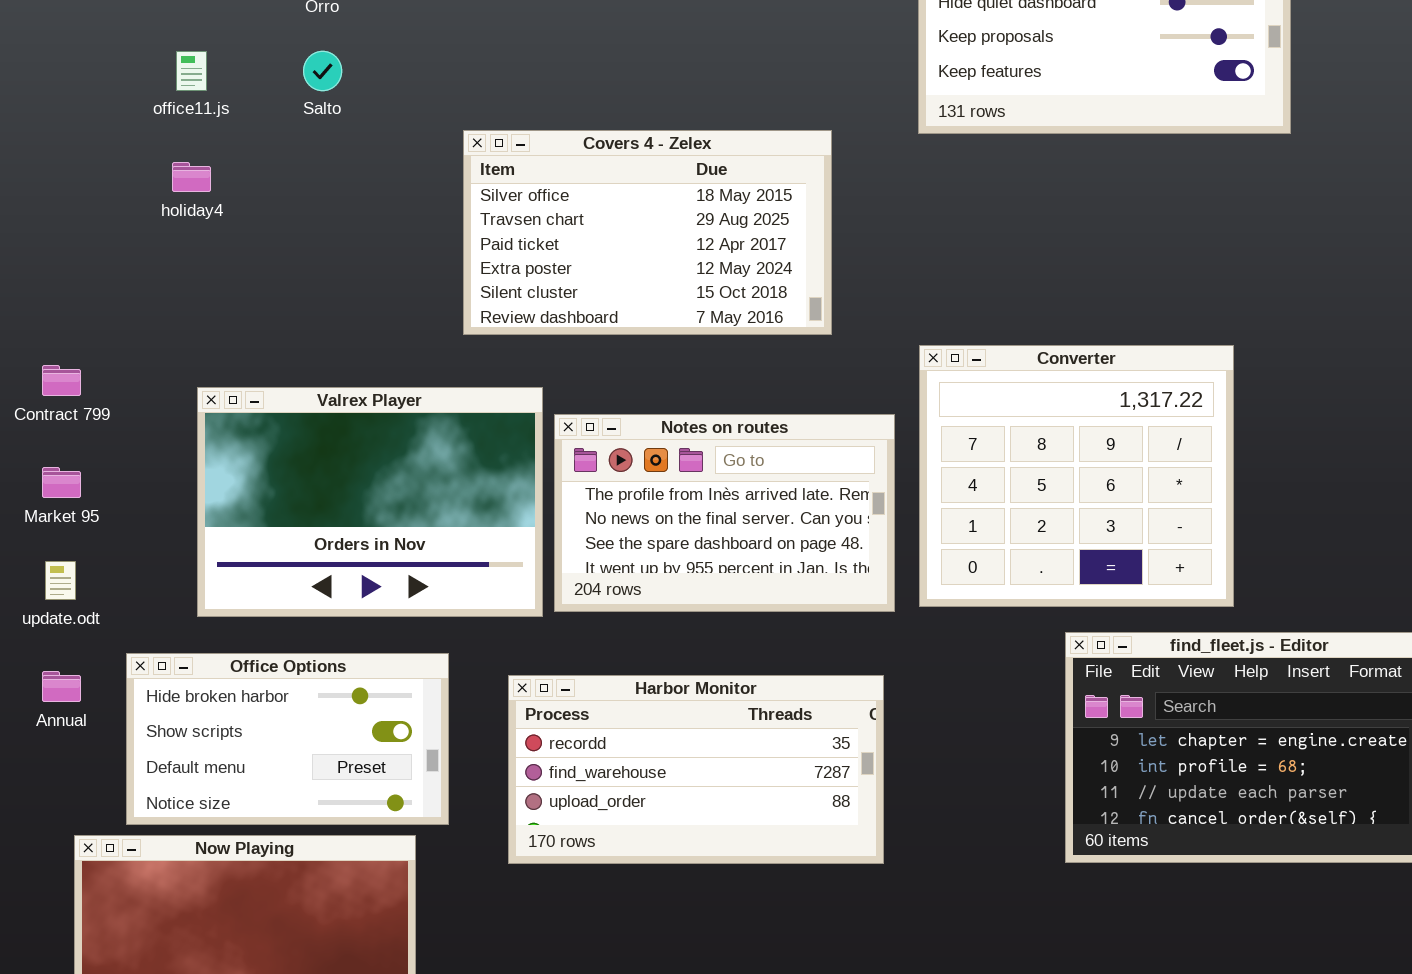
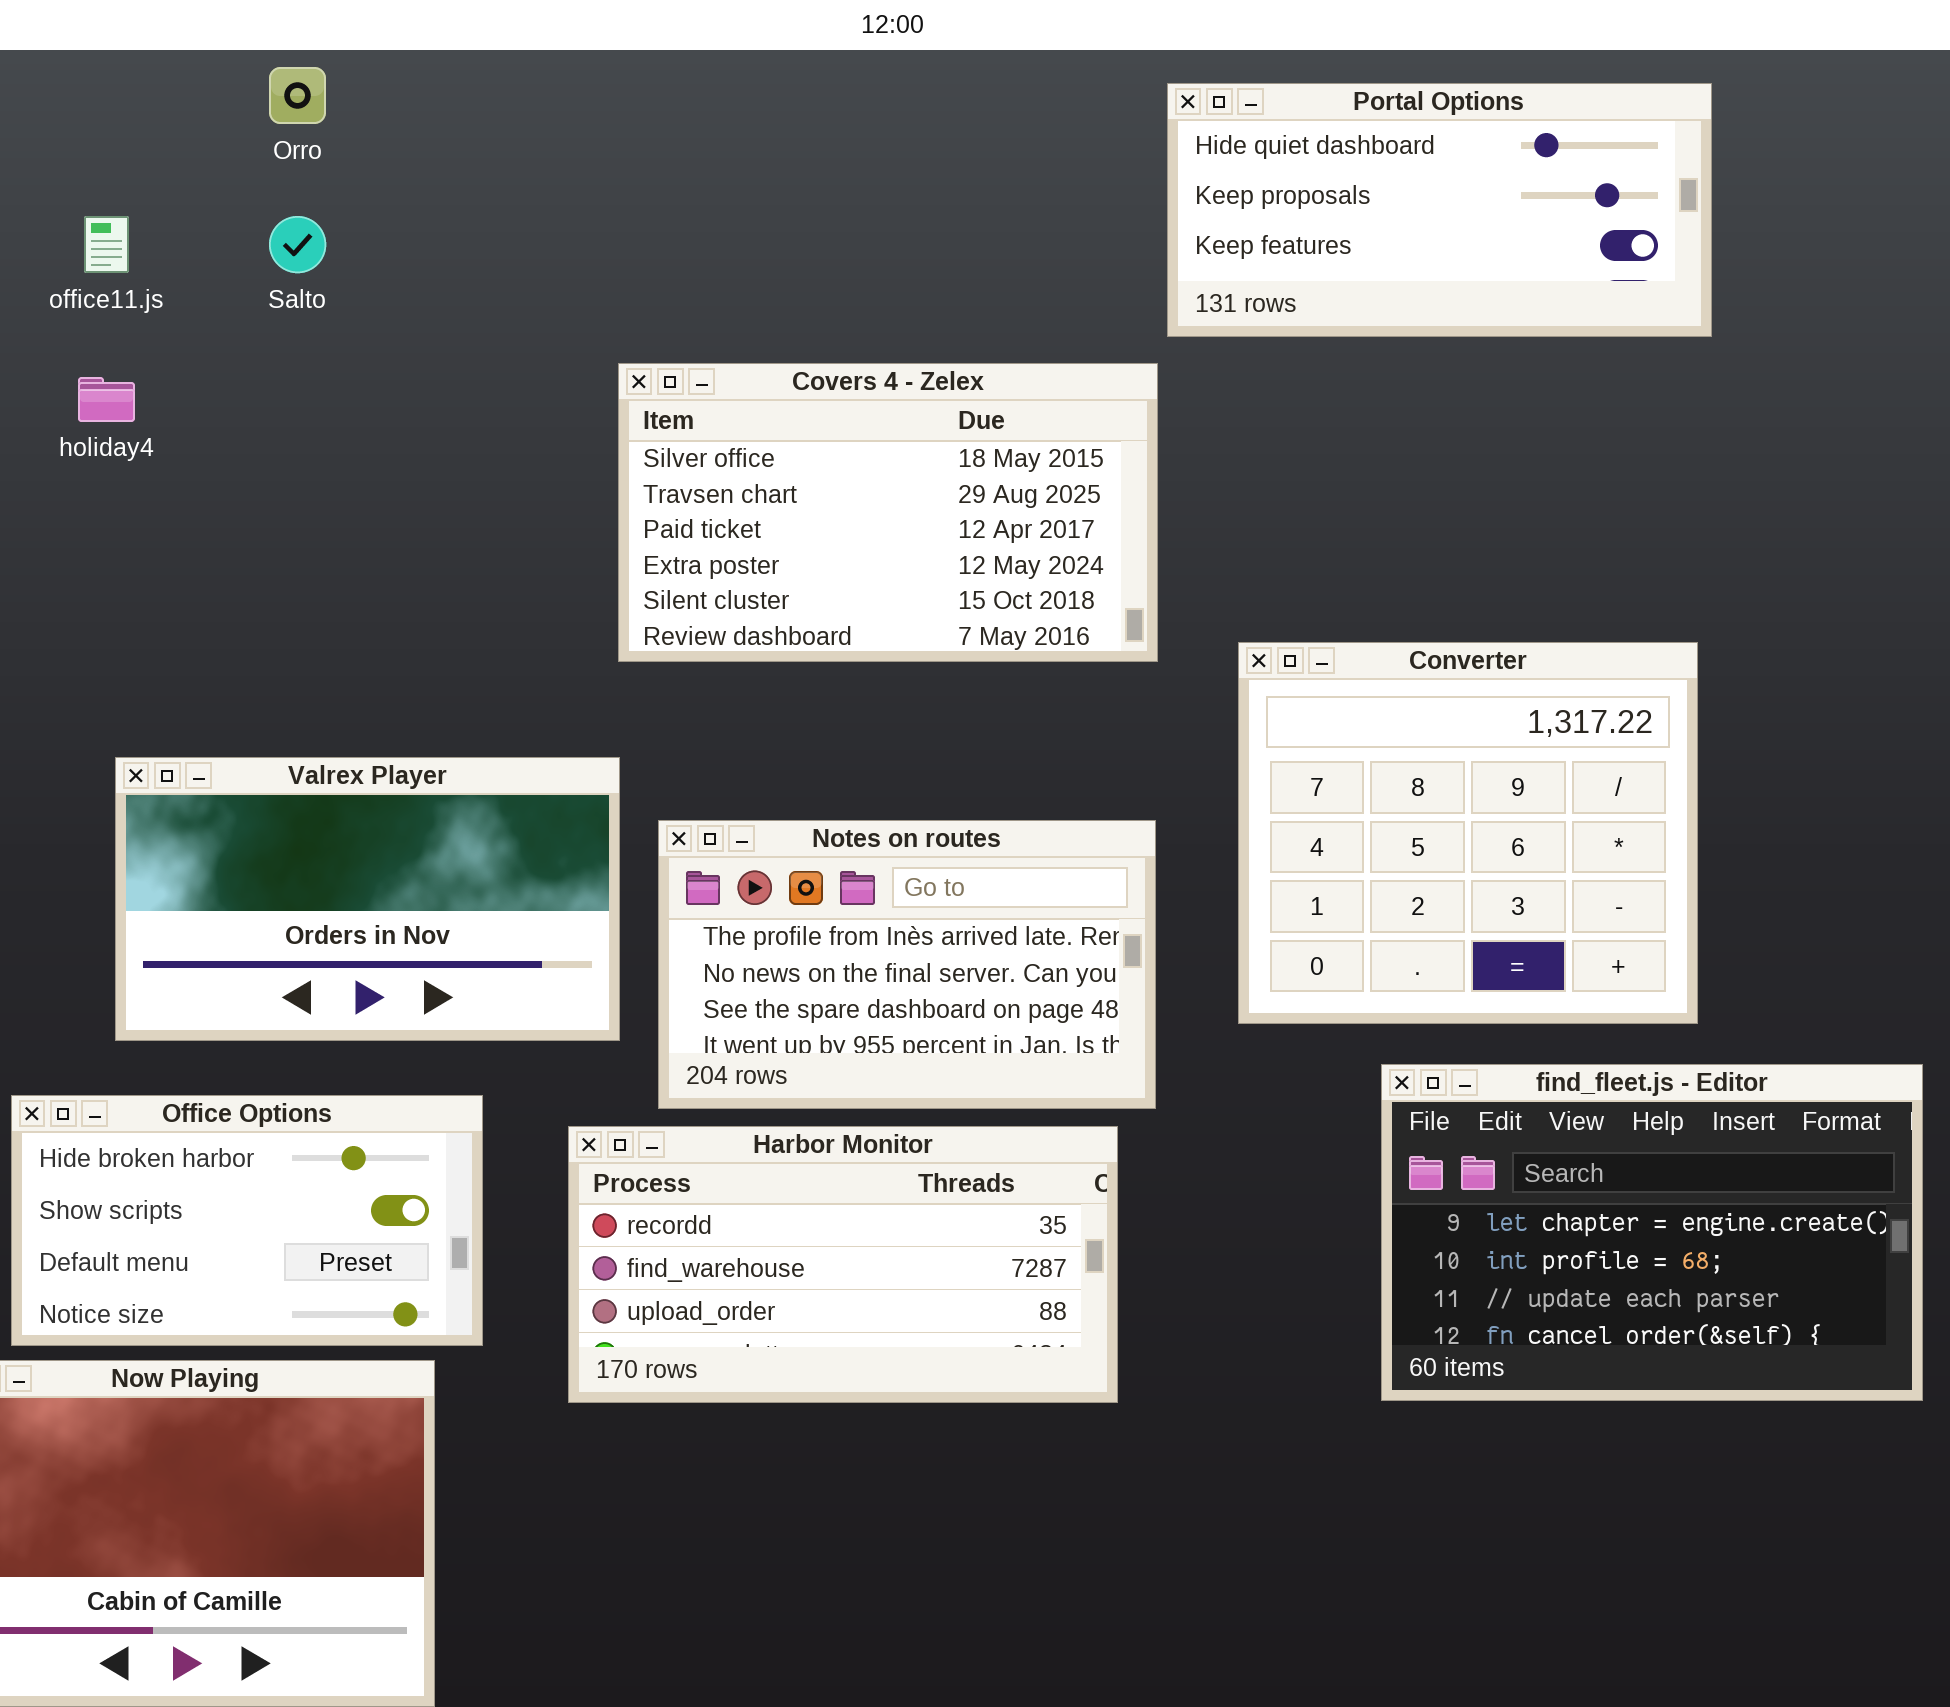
Covers 4 - Zelex: [463,130,832,335] -> [618,363,1158,662], moved
Converter: [919,345,1234,607] -> [1238,642,1698,1024], moved
Valrex Player: [197,387,543,617] -> [115,757,620,1041], resized
Notes on routes: [554,414,895,612] -> [658,820,1156,1109], moved

